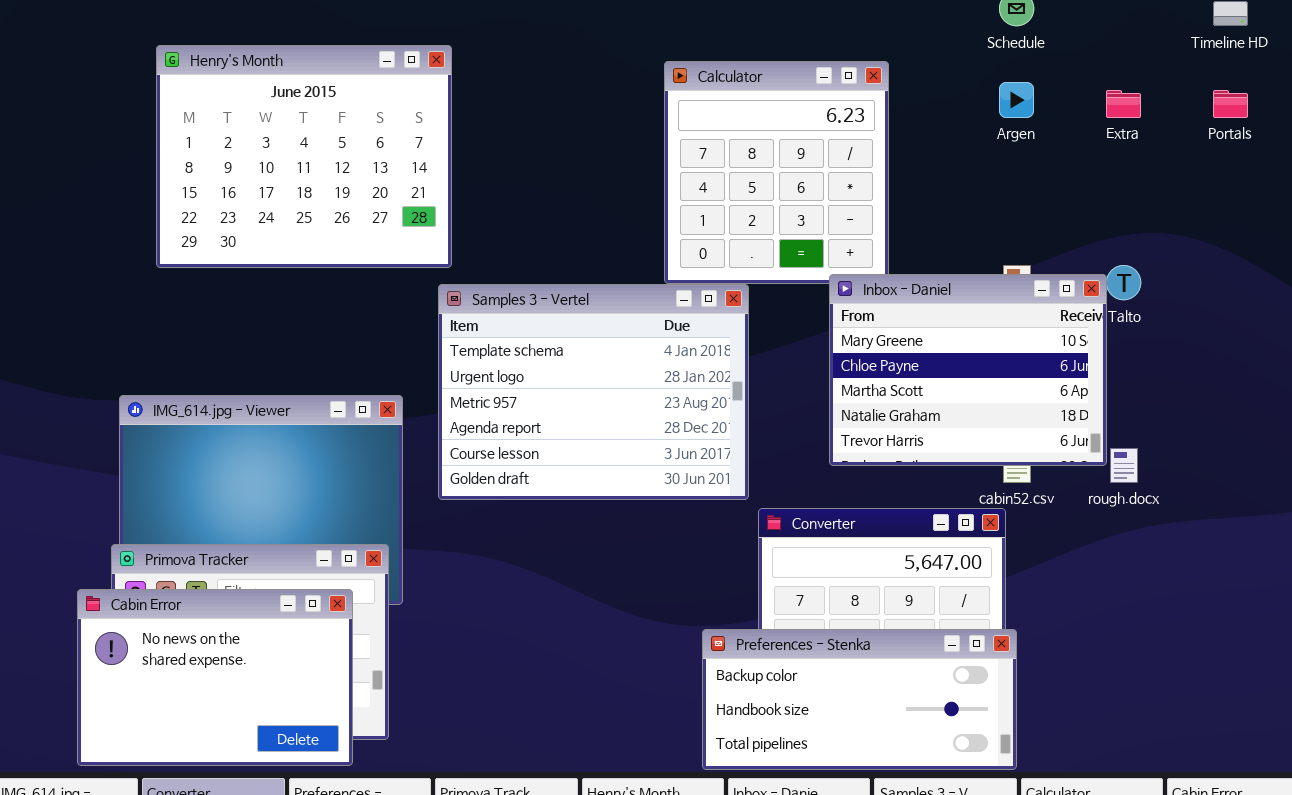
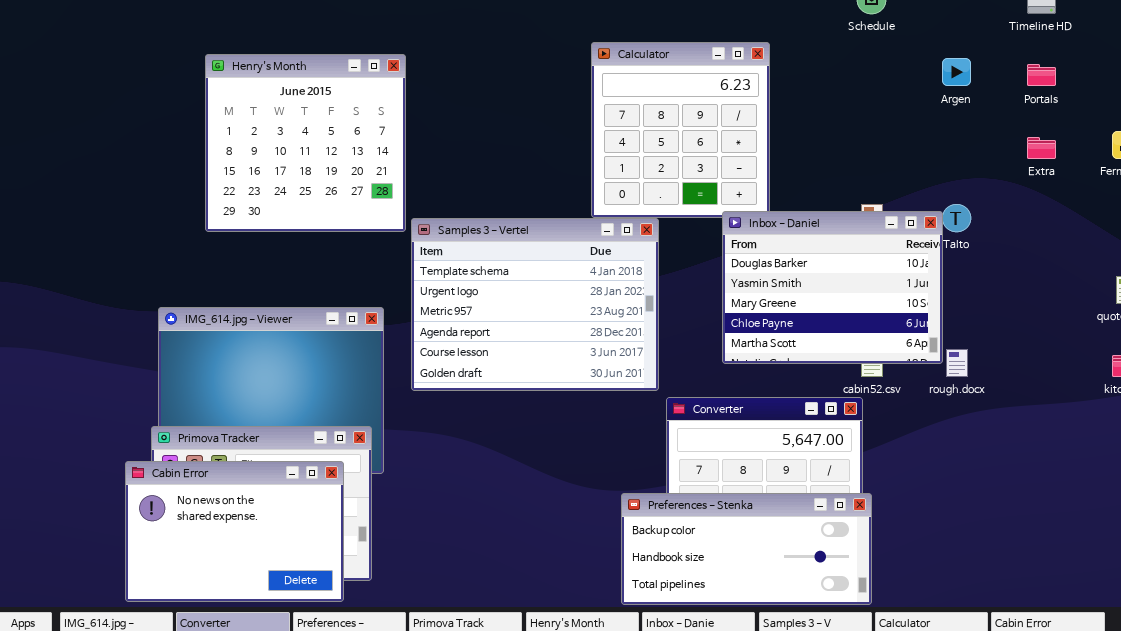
Henry's Month: [156,45,452,268] -> [205,54,406,232], moved, resized
Argen: [999,82,1034,118] -> [942,58,971,86], moved
Extra: [1106,90,1141,118] -> [1027,137,1056,159], moved
Inbox - Daniel: [829,274,1107,466] -> [722,211,943,364], scrolled up 2 rows

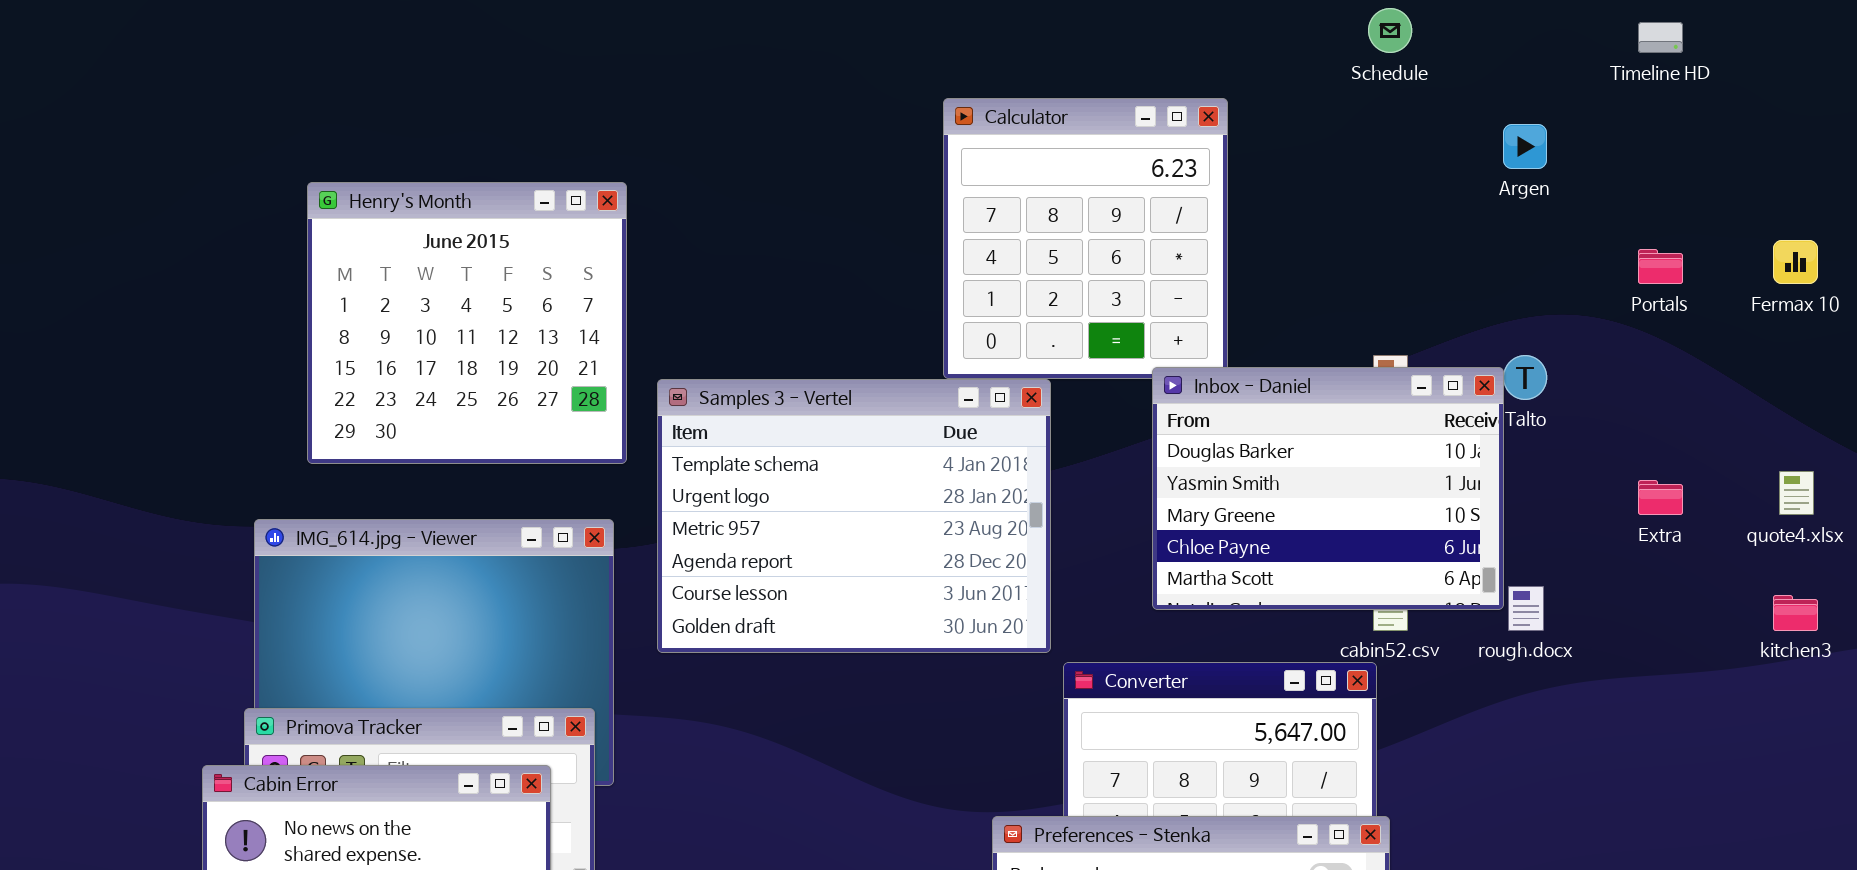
Henry's Month: [205,54,406,232] -> [307,182,627,464], moved
Portals: [1027,64,1056,86] -> [1638,249,1683,284], moved
Extra: [1027,137,1056,159] -> [1638,480,1683,515], moved

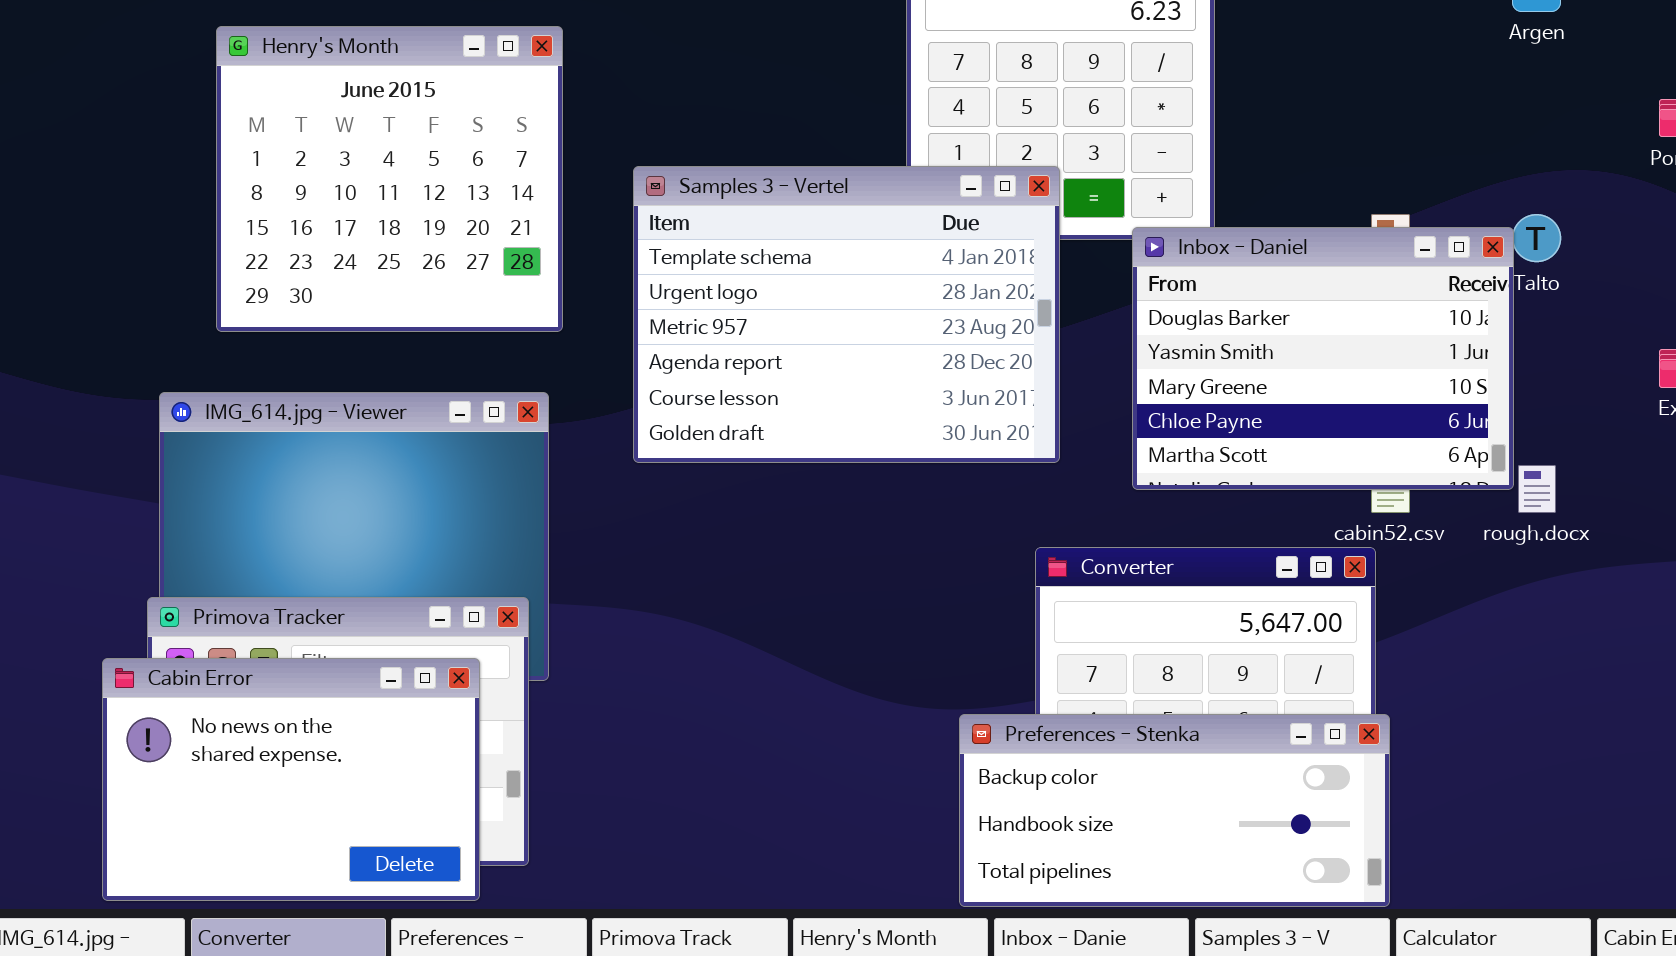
Samples 3 - Vertel: [657,379,1051,653] -> [633,166,1060,463], moved

